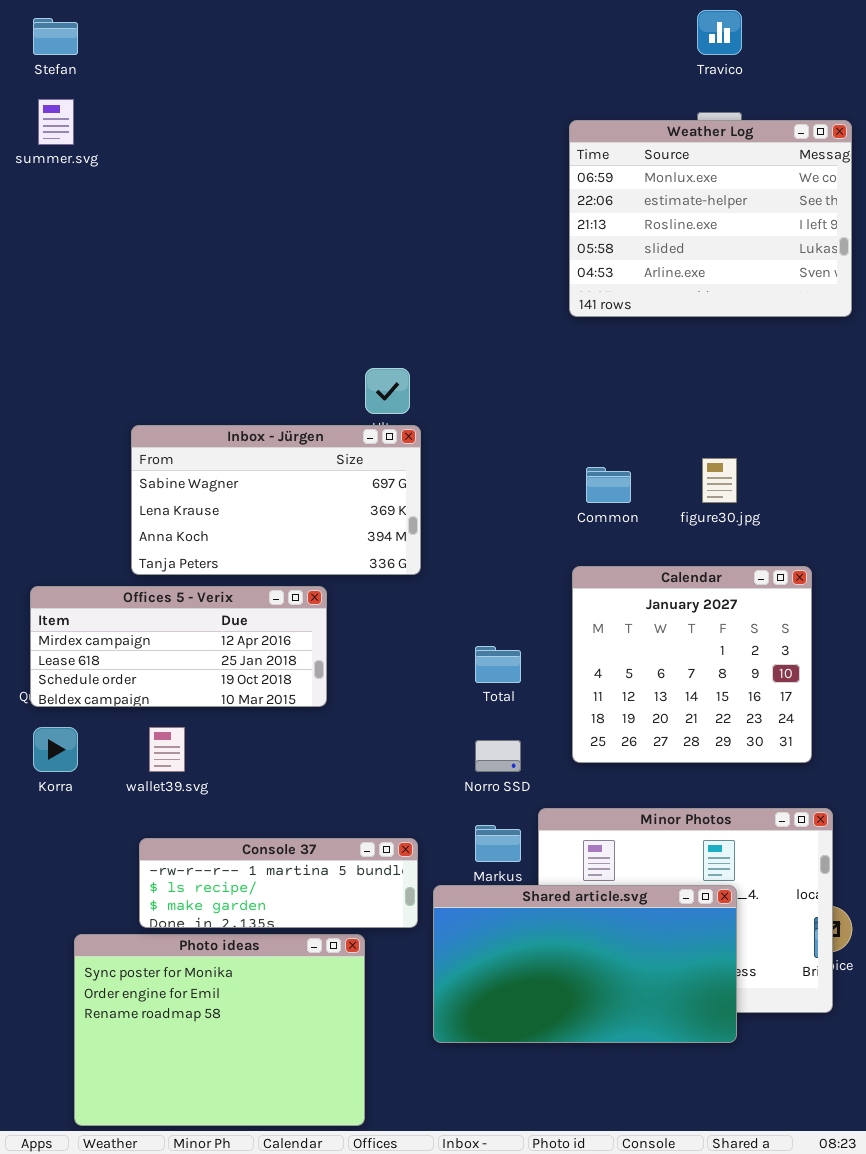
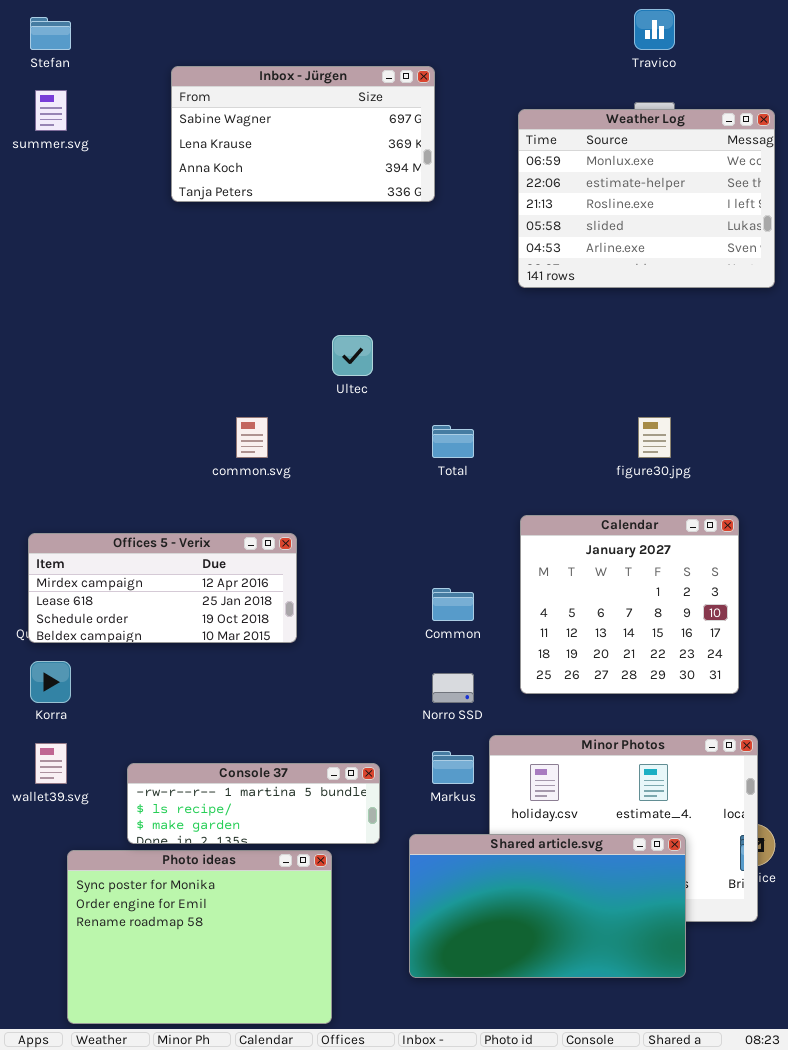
Inbox - Jürgen: [131,425,421,575] -> [171,66,435,202], moved
Common: [586,467,631,503] -> [432,588,474,621], moved
Total: [475,646,521,683] -> [432,425,474,458], moved
wallet39.svg: [149,727,185,772] -> [35,743,67,784], moved
Shared article.svg: [433,885,737,1043] -> [409,834,686,978], moved

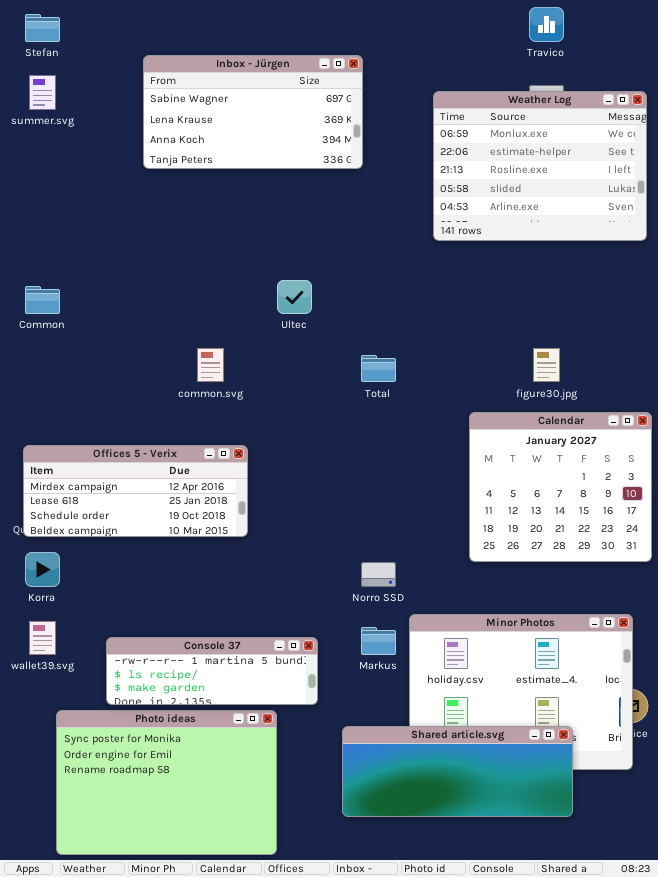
Calendar: [520,515,739,694] -> [469,412,652,562], moved
Common: [432,588,474,621] -> [25,286,60,314], moved
Shared article.svg: [409,834,686,978] -> [342,726,573,817], resized

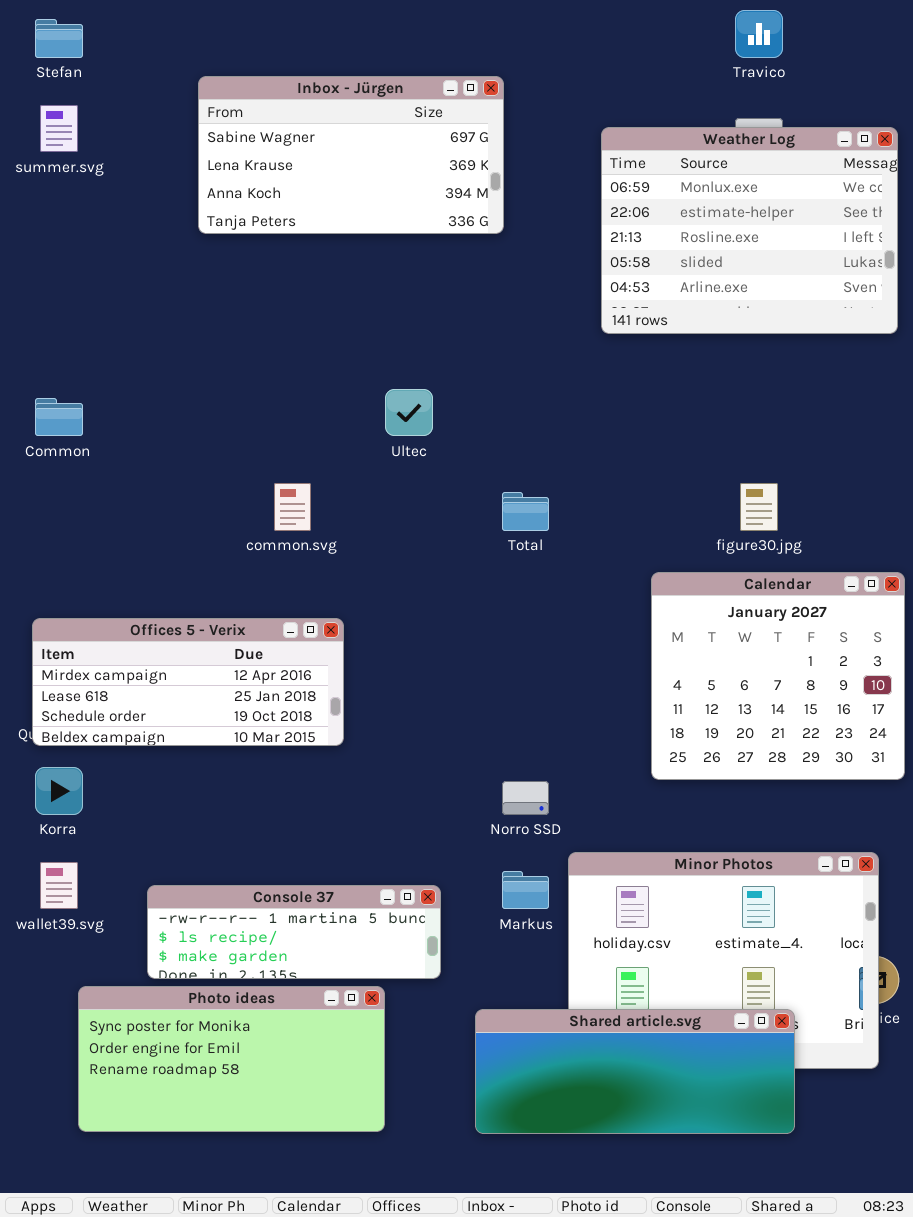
Photo ideas: [56,710,277,855] -> [78,986,385,1132], resized

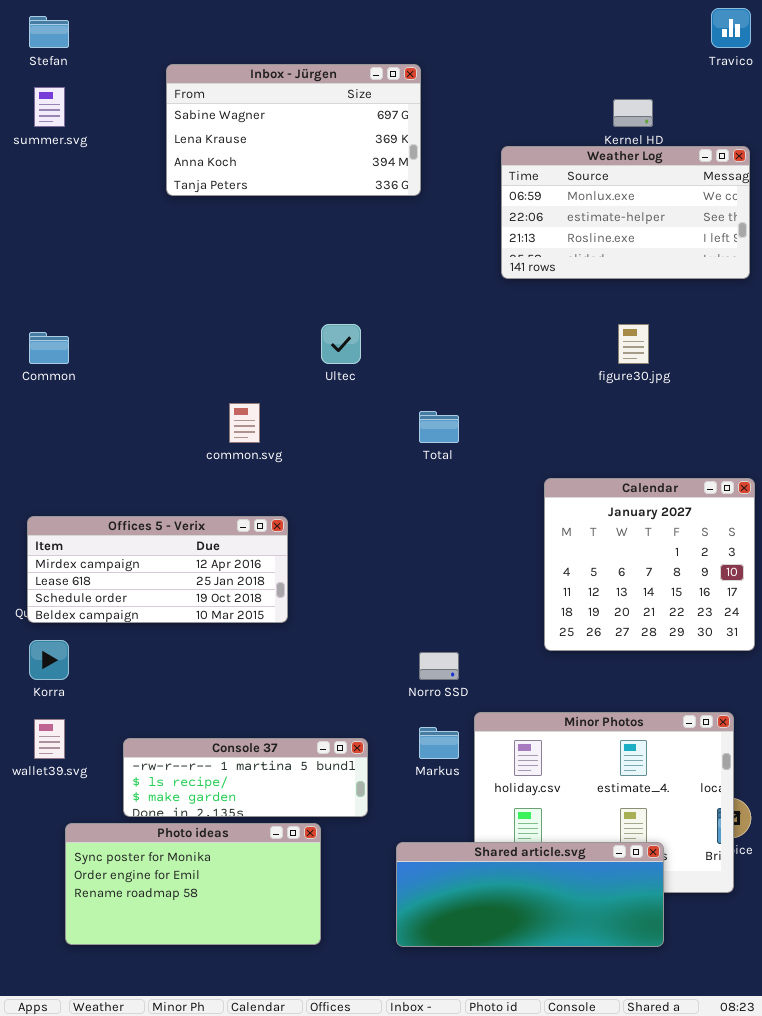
Travico: [735,10,783,58] -> [711,8,751,48], moved
Weather Log: [601,127,898,334] -> [501,146,750,279], resized
figure30.jpg: [740,483,778,531] -> [618,324,649,364], moved

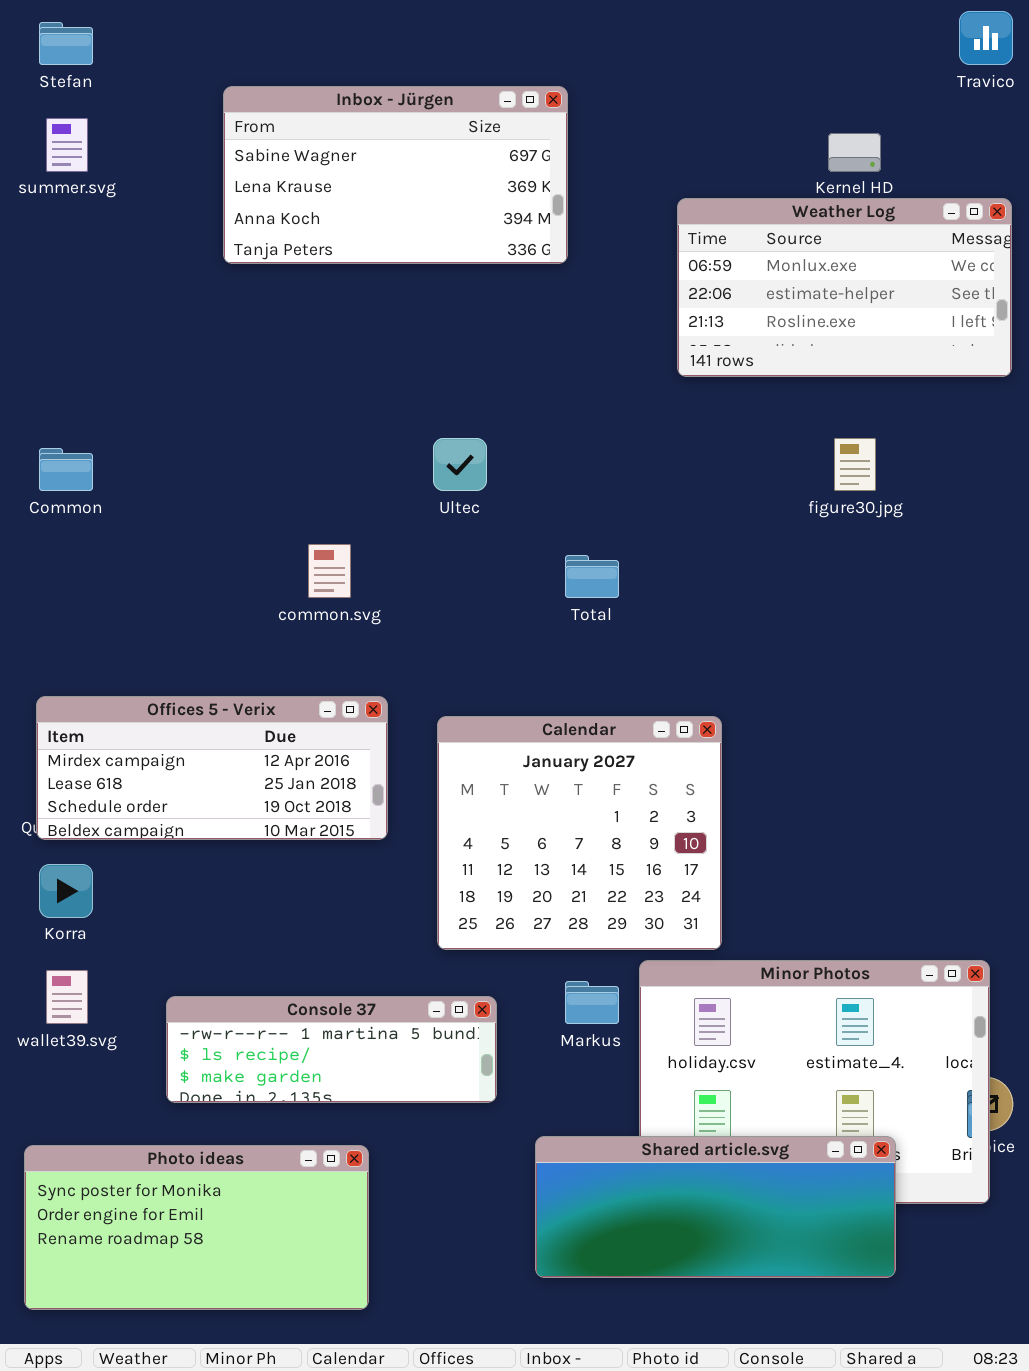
Calendar: [544,478,755,651] -> [437,716,722,950], moved
Photo ideas: [65,823,321,945] -> [24,1145,369,1310], moved

